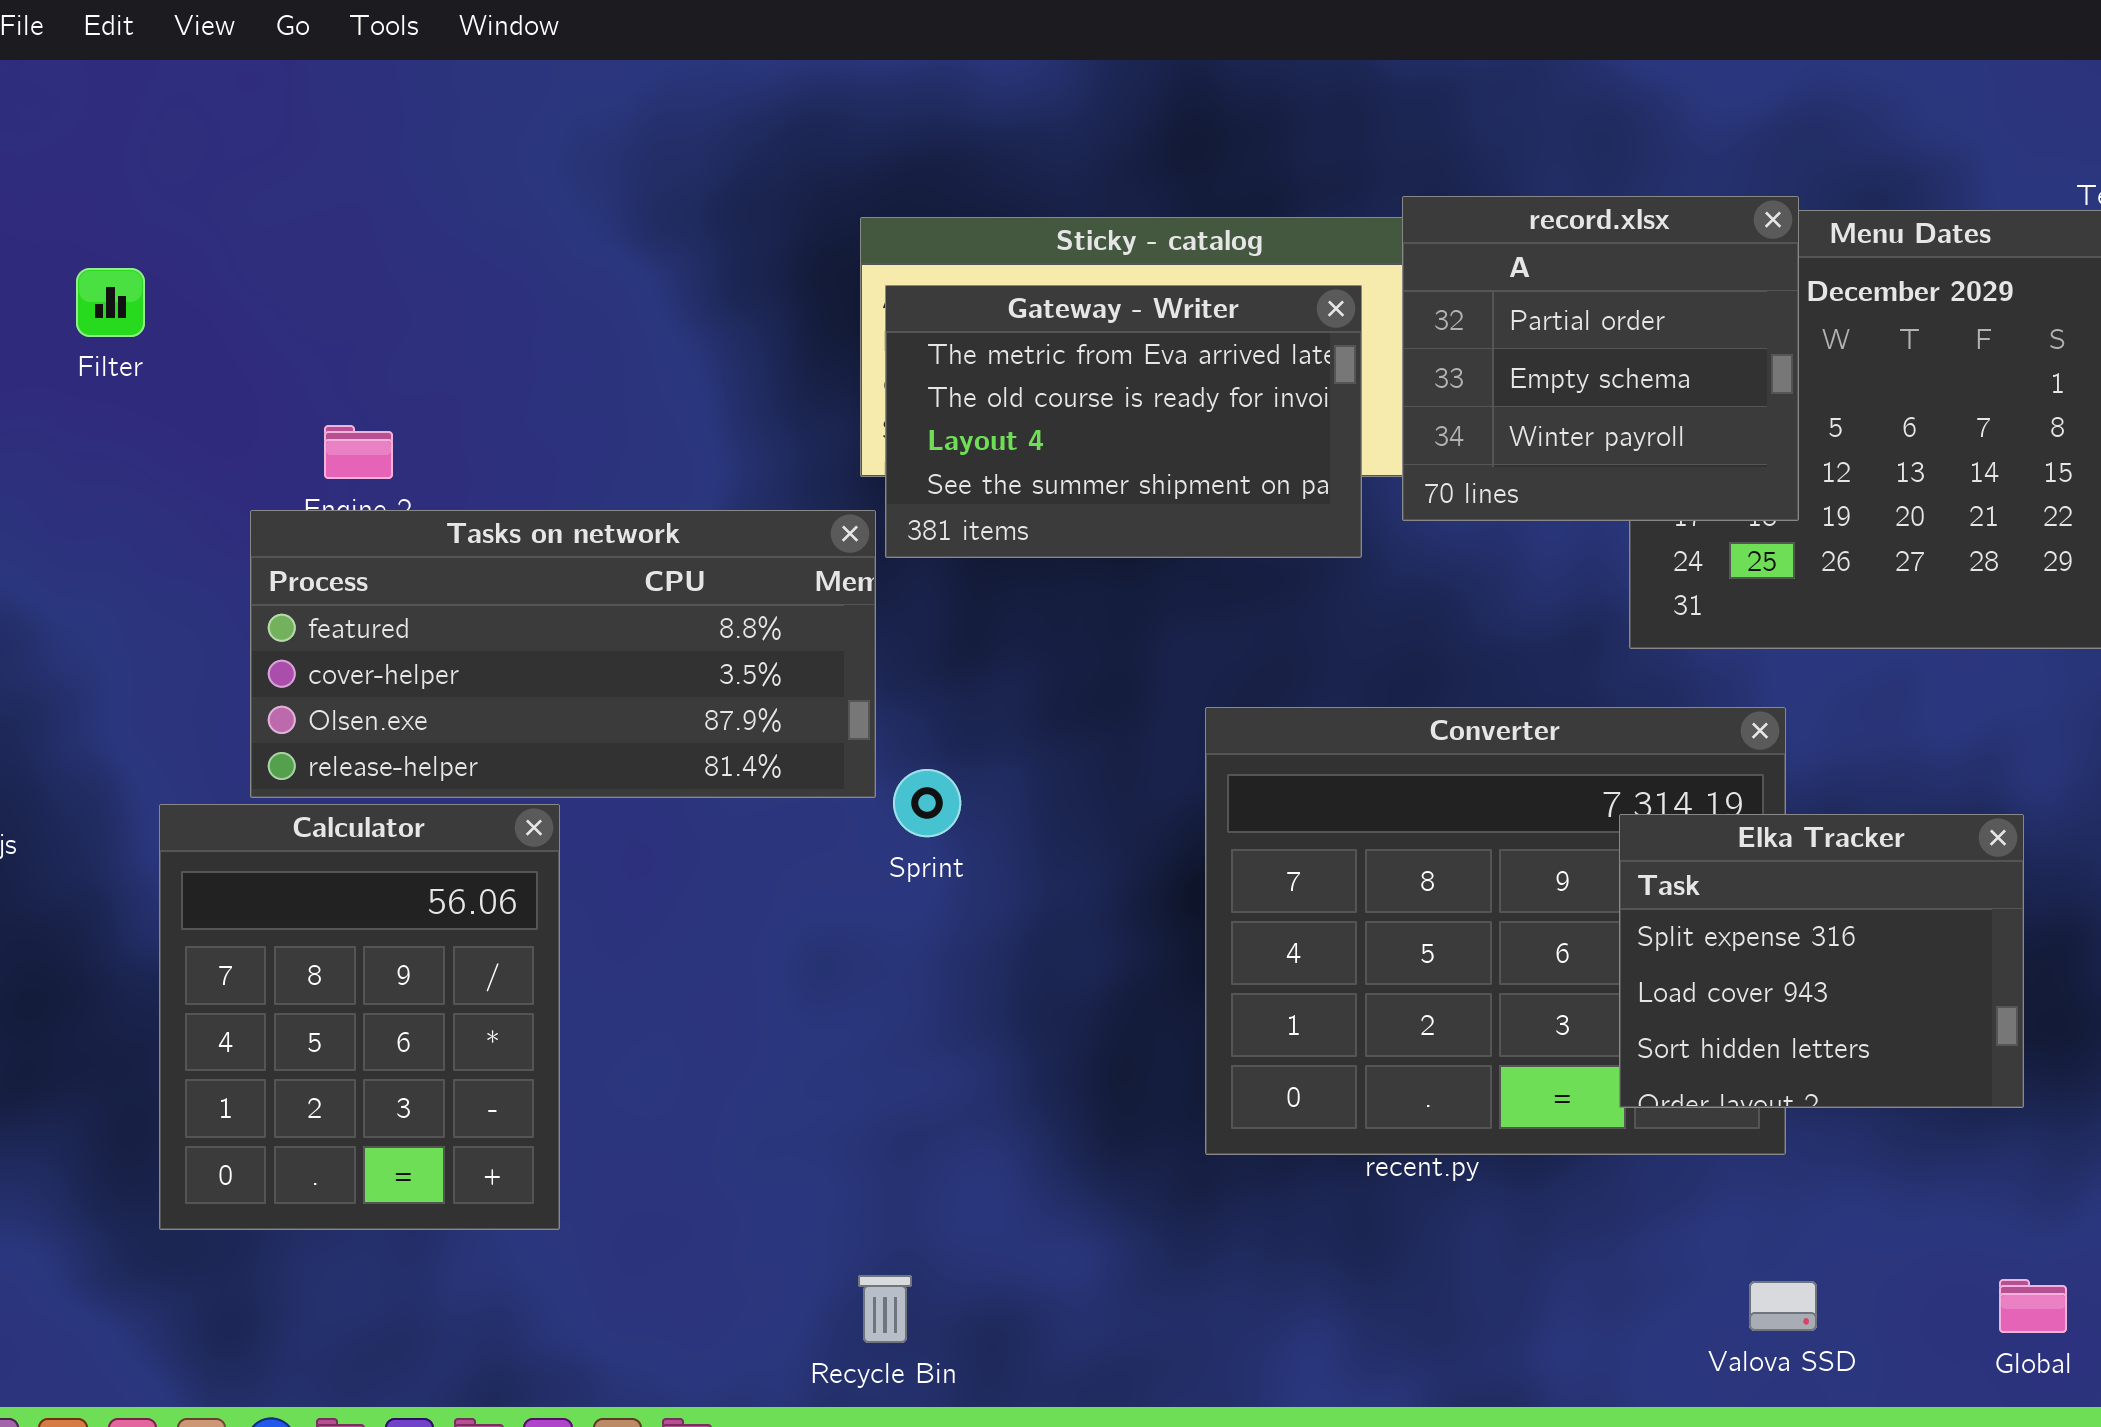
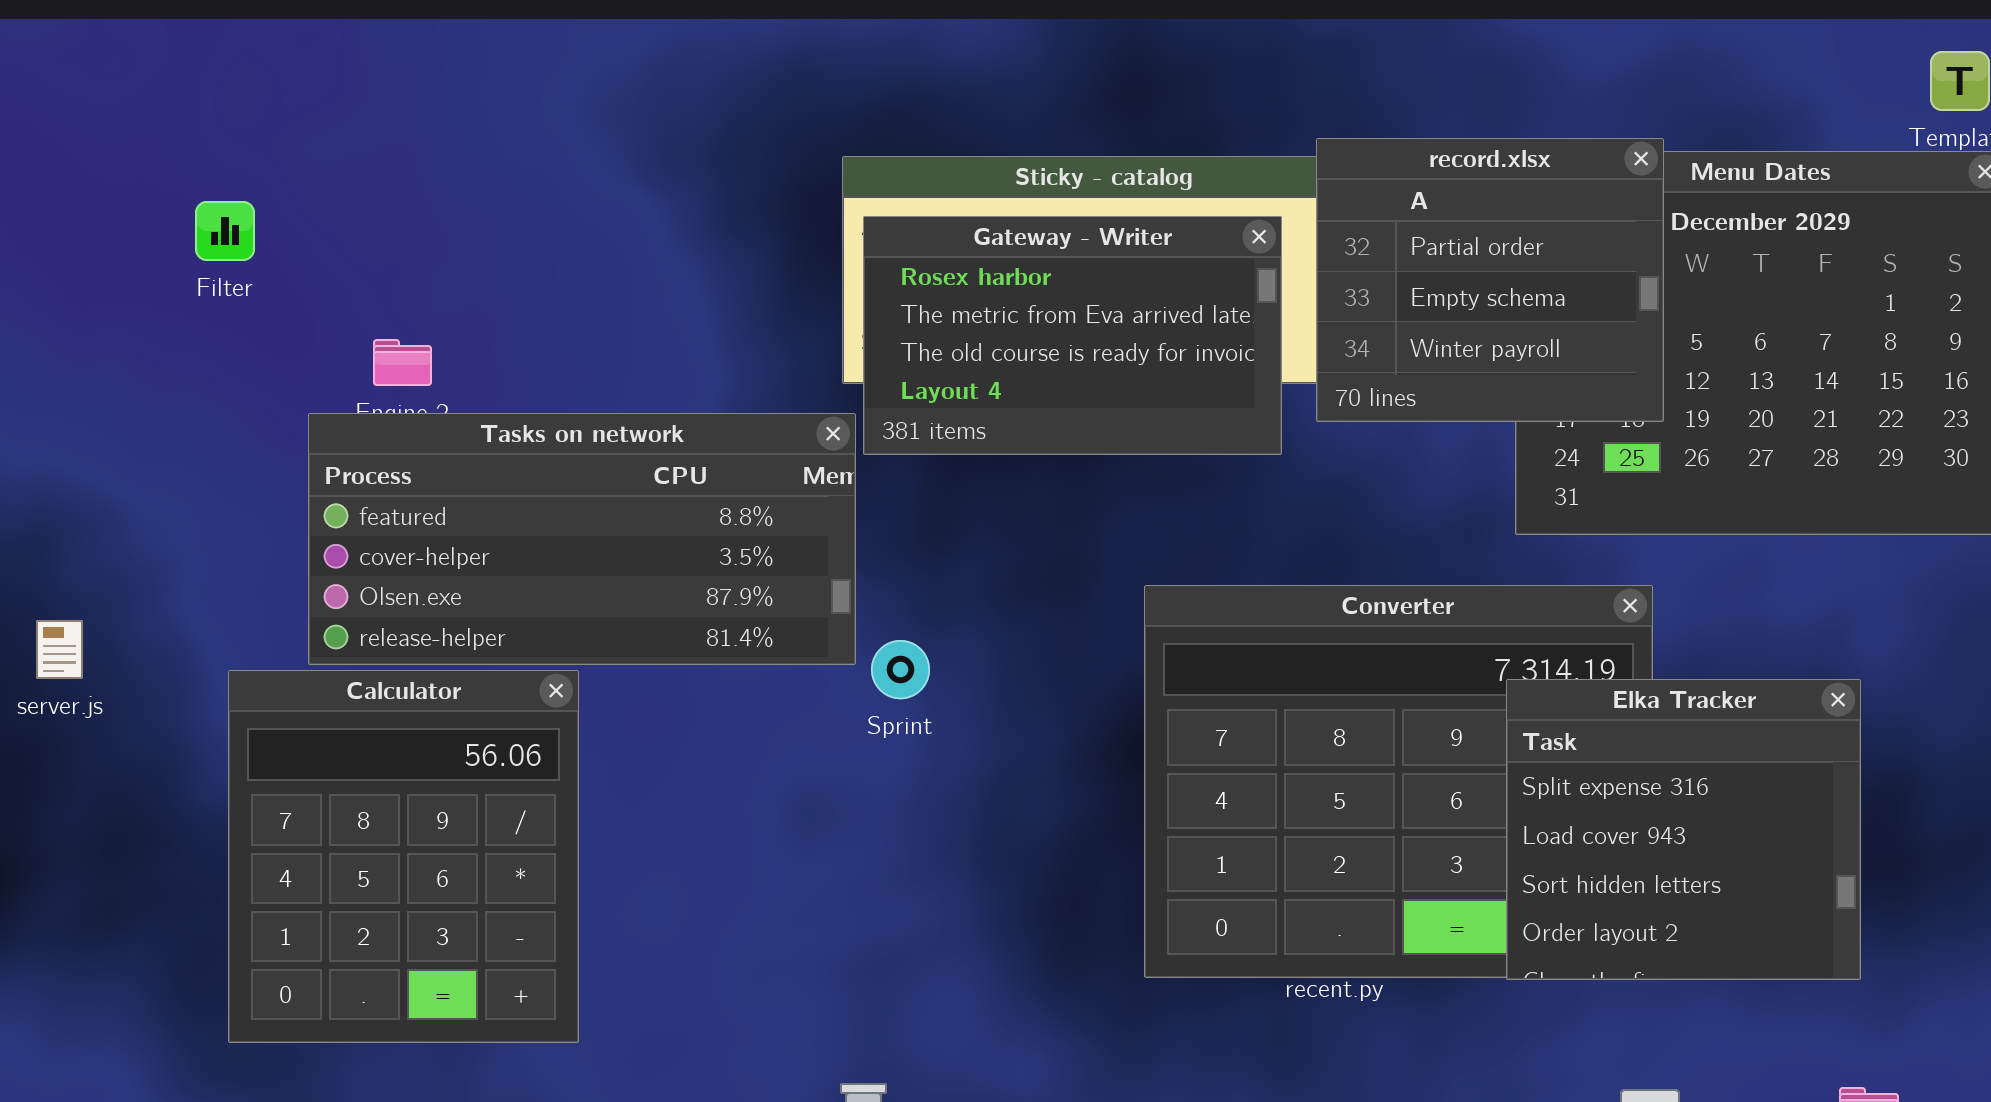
Filter: [76,268,145,337] -> [195,201,255,261], moved
Gateway - Writer: [885,285,1362,558] -> [863,216,1282,455], scrolled up 1 row
Elka Tracker: [1619,814,2024,1108] -> [1506,679,1861,980], resized

